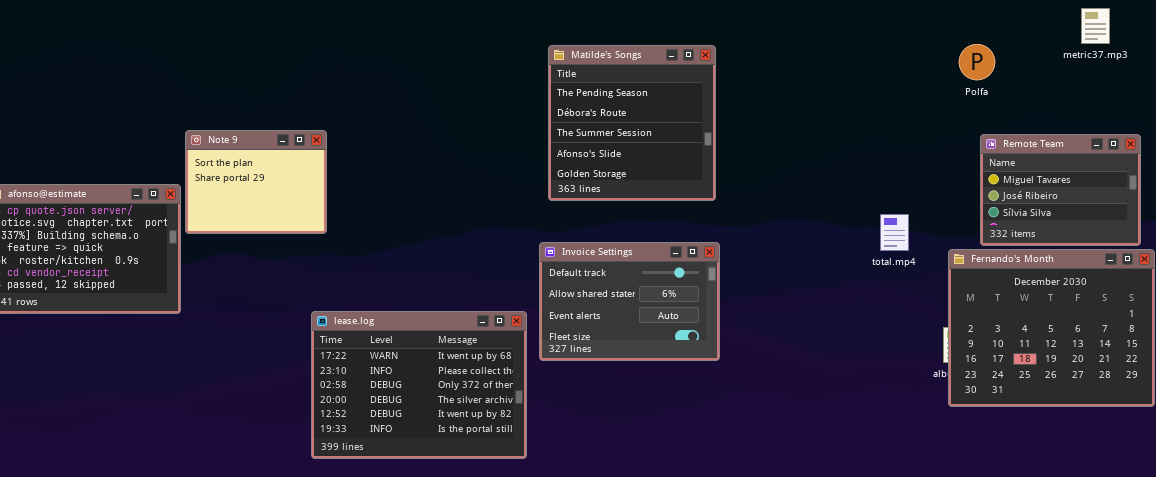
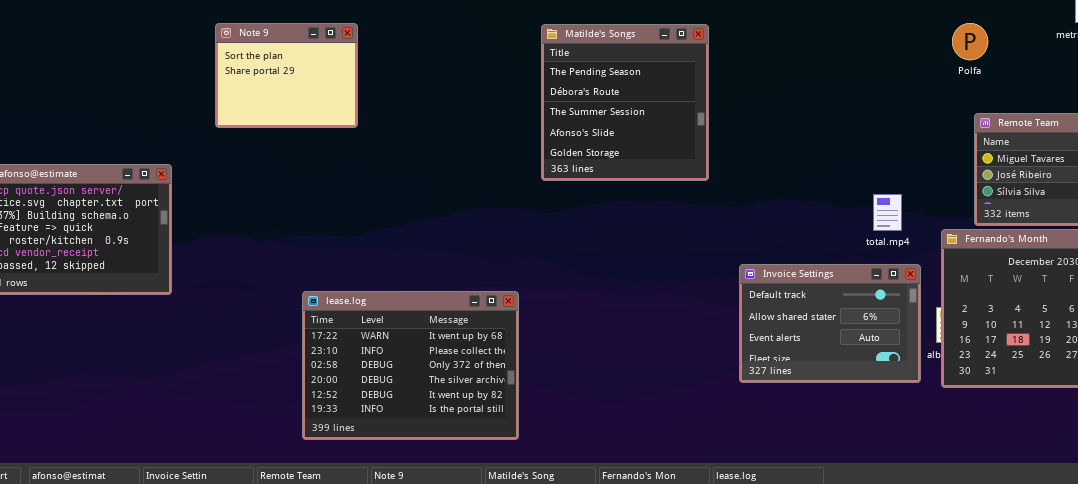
Note 9: [185,130,327,234] -> [215,23,358,128], moved
Invoice Settings: [539,242,720,361] -> [739,264,921,383], moved

